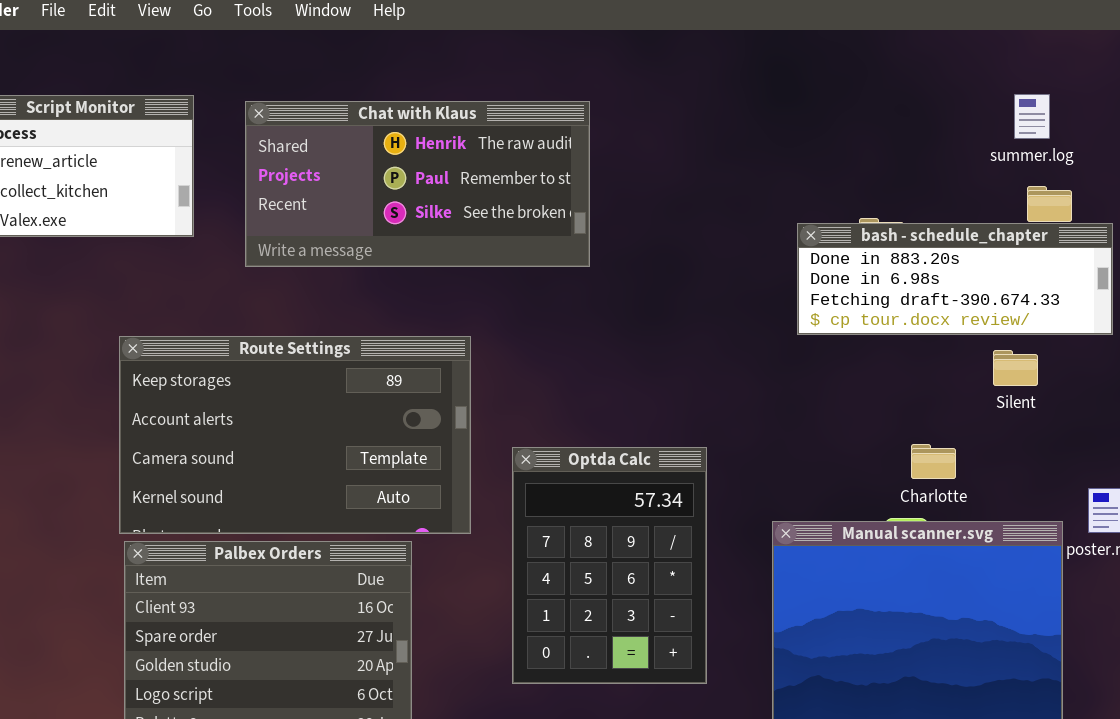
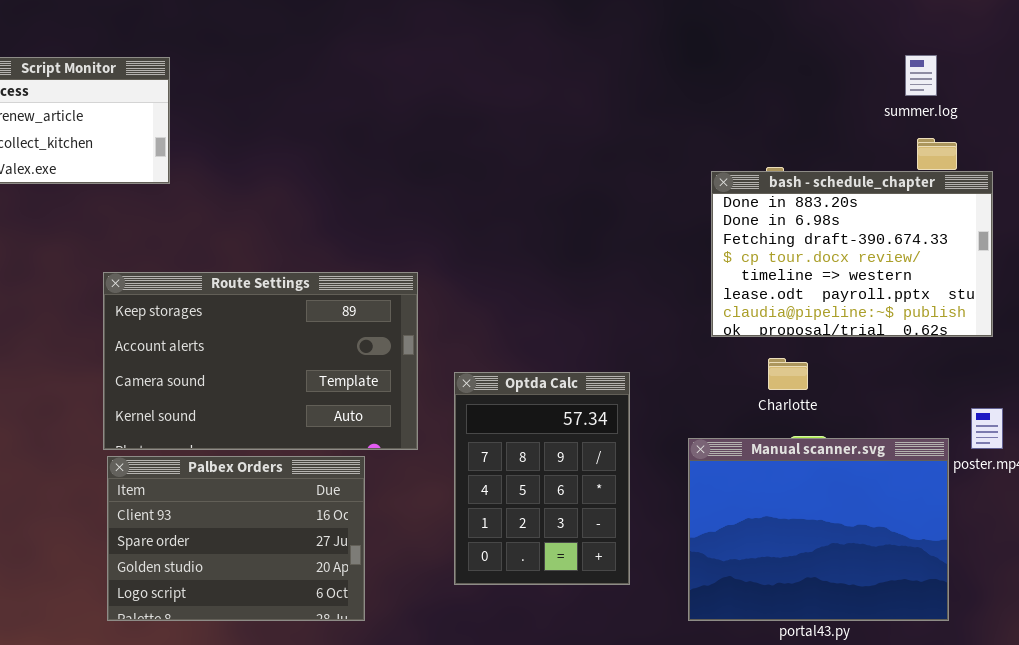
Chat with Klaus: [245,101,590,267] -> none, closed
bash - schedule_chapter: [797,223,1113,335] -> [711,171,993,337], resized
Charlotte: [911,444,956,479] -> [768,358,808,390], moved

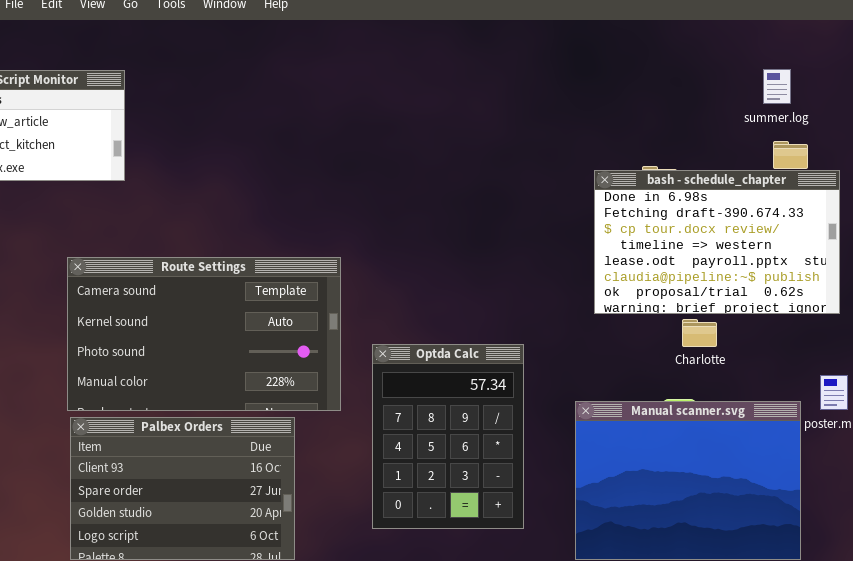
bash - schedule_chapter: [711,171,993,337] -> [594,170,840,314], scrolled down 1 row
Route Settings: [103,272,418,450] -> [67,257,341,411], scrolled down 2 rows
Charlotte: [768,358,808,390] -> [682,319,717,347], moved

